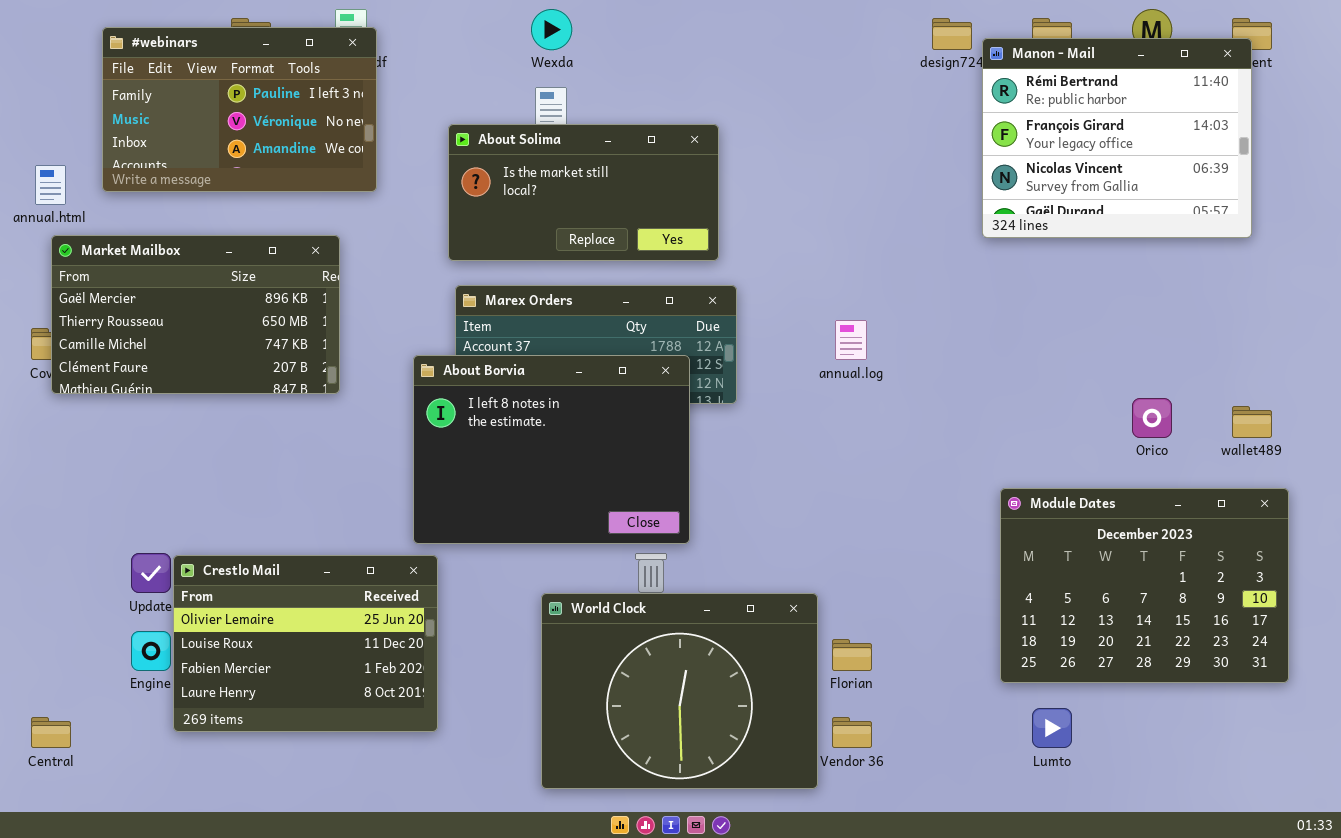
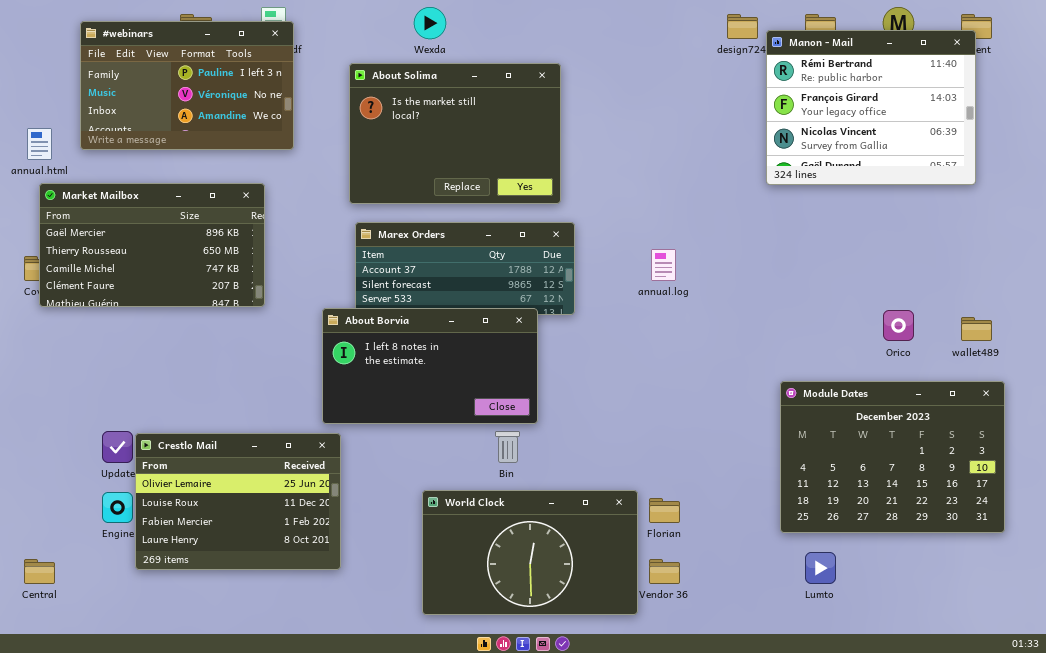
About Solima: [448,124,719,261] -> [349,63,561,204], resized
About Borvia: [413,355,690,544] -> [322,308,538,424], resized
World Clock: [541,593,818,789] -> [422,490,638,615], resized

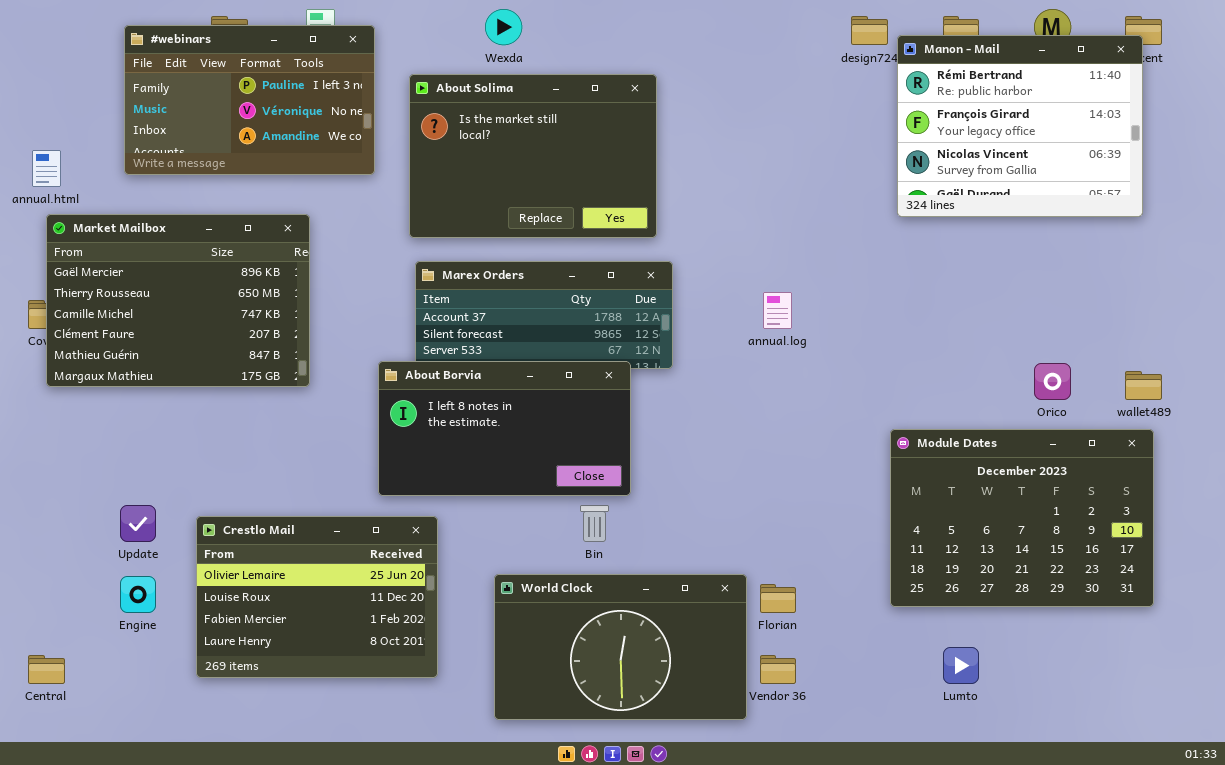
#webinars: [80,21,294,150] -> [124,25,375,175], moved
Market Mailbox: [39,183,265,307] -> [46,214,310,387], resized
Module Dates: [780,381,1005,533] -> [890,429,1154,607], moved
Crestlo Mail: [135,433,341,570] -> [196,516,438,678], moved

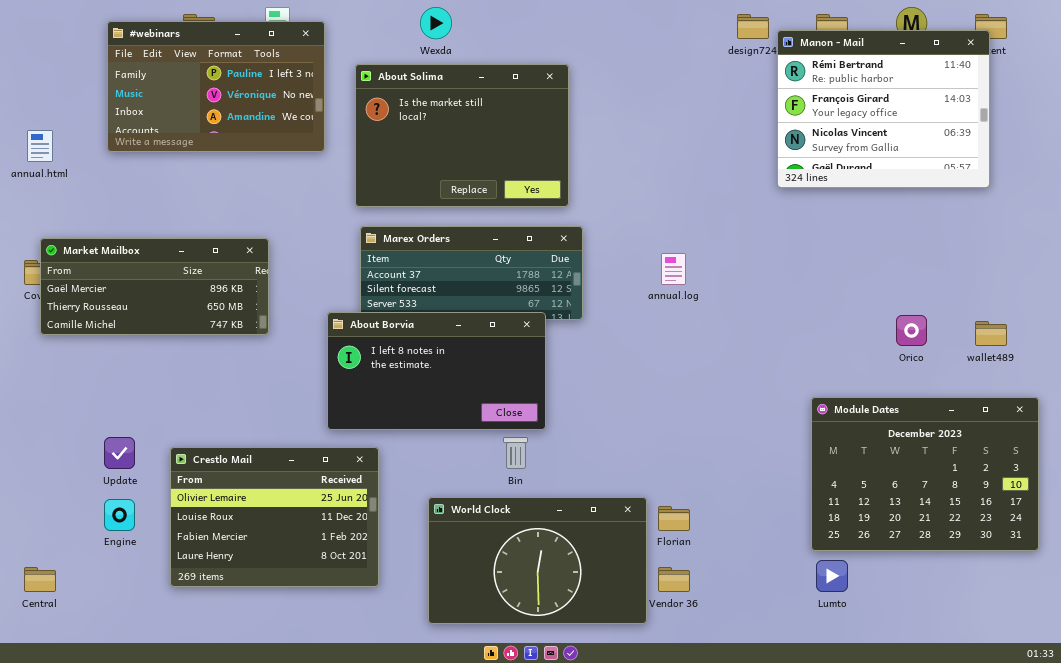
Market Mailbox: [46,214,310,387] -> [40,238,269,335], resized
Module Dates: [890,429,1154,607] -> [811,397,1039,551], moved

